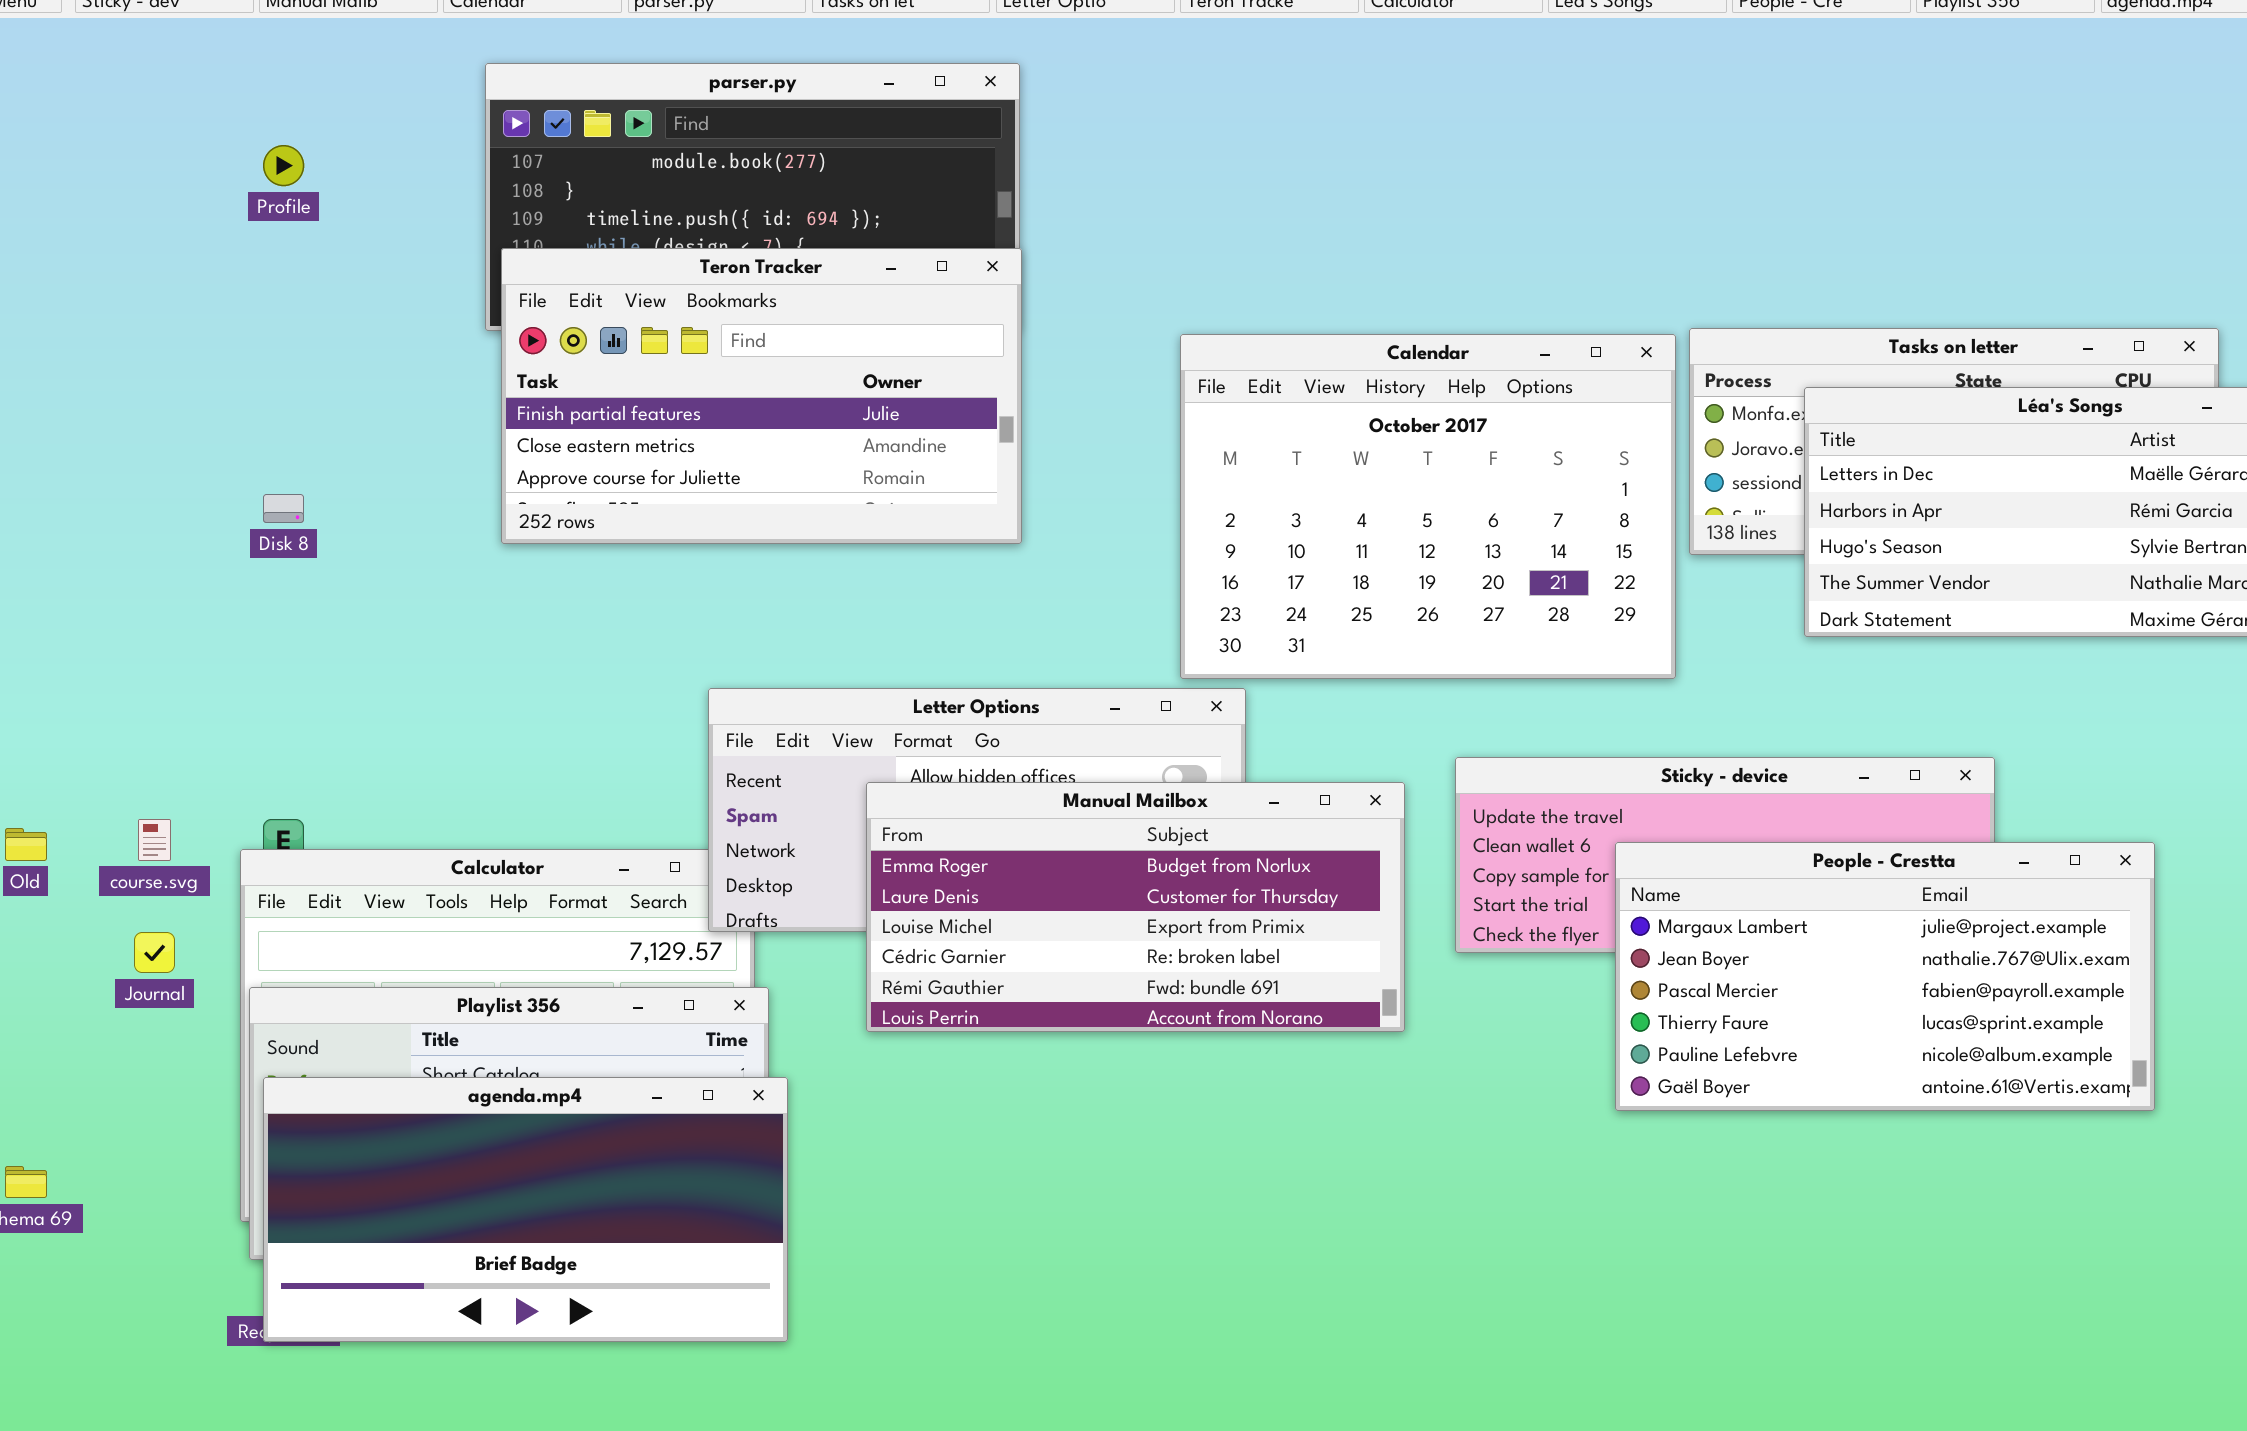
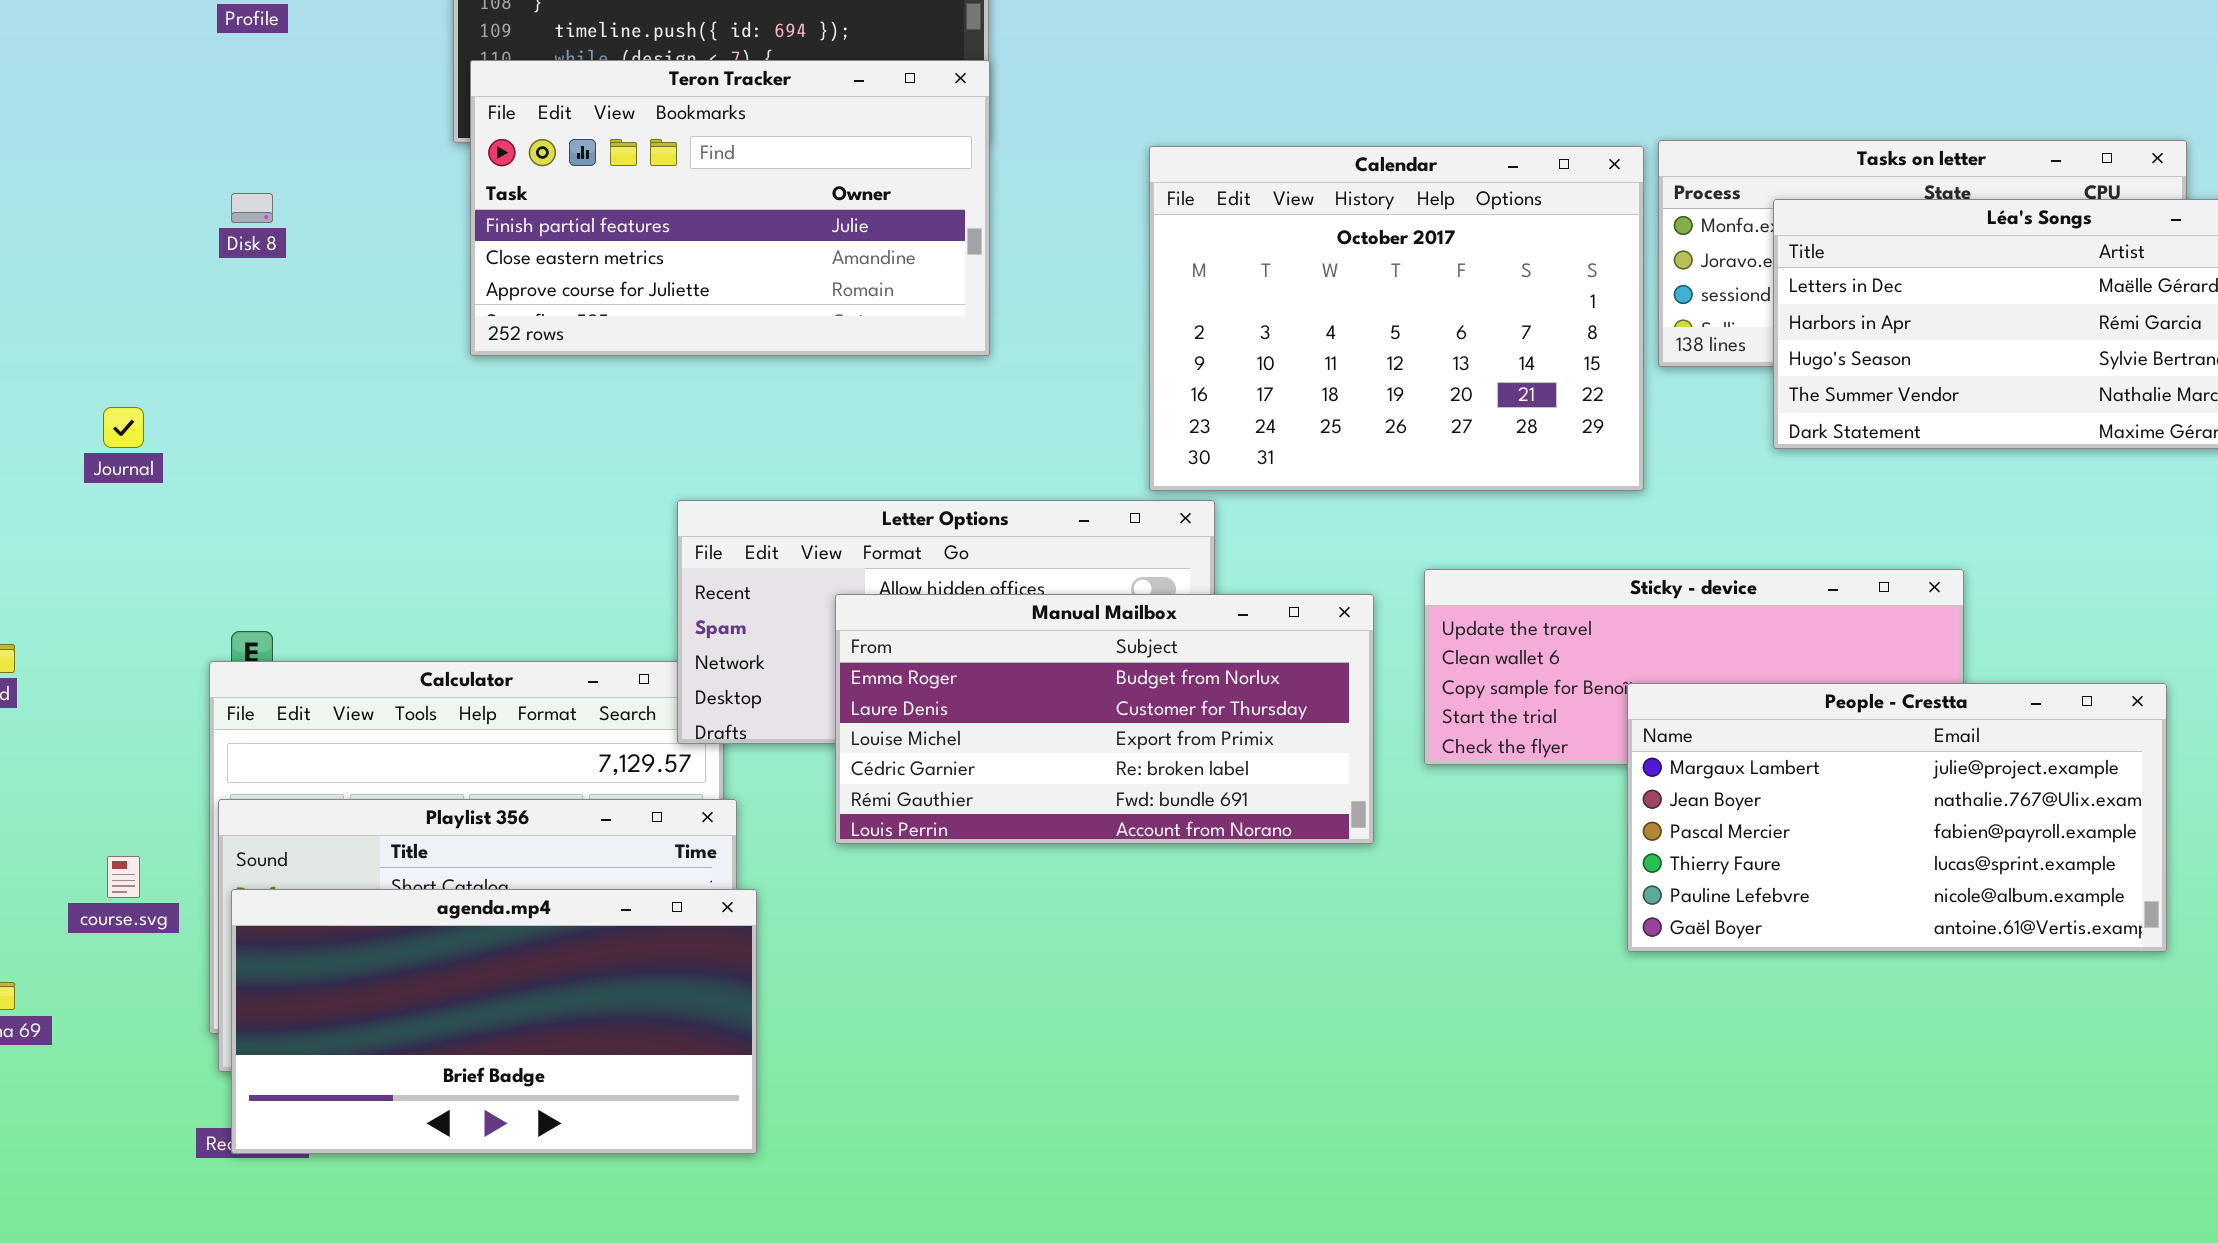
Disk 8: [263,494,304,523] -> [231,193,273,223], moved
course.svg: [138,819,171,861] -> [107,856,140,898], moved
People - Crestta: [1615,842,2155,1111] -> [1627,683,2167,952], moved
Journal: [134,932,175,973] -> [103,407,144,448], moved

